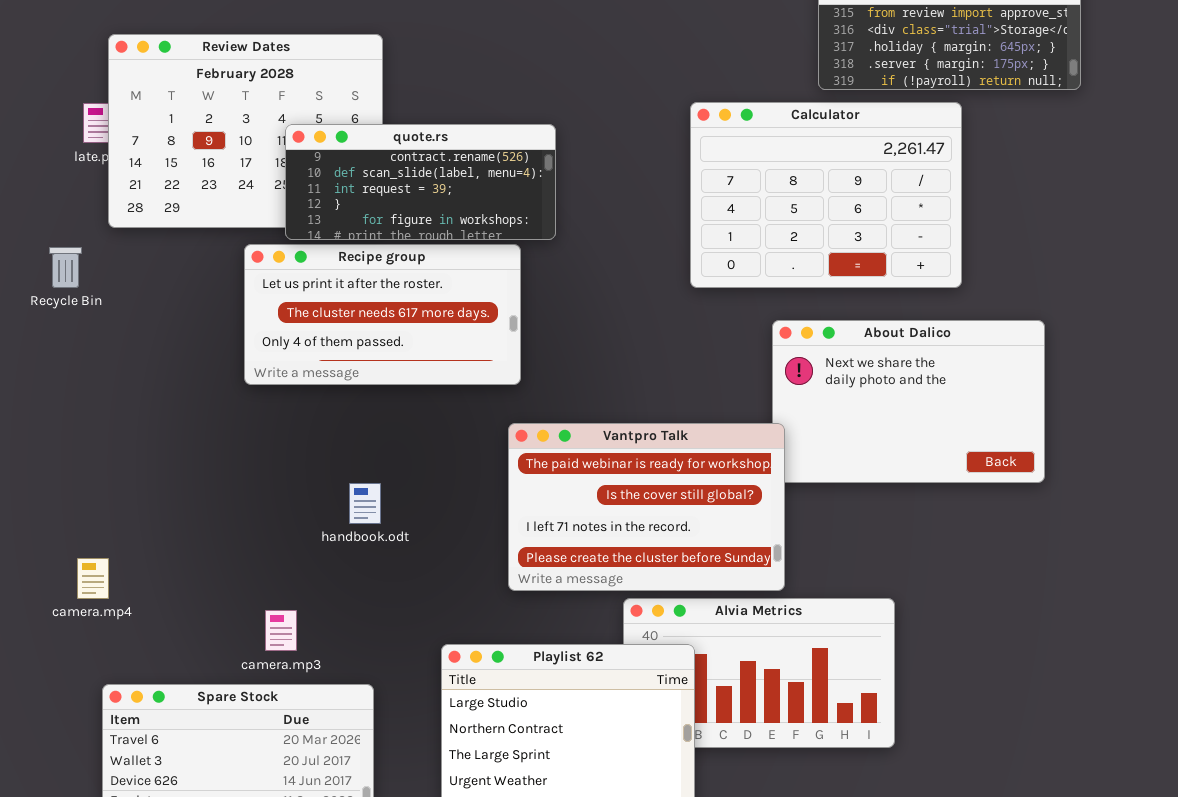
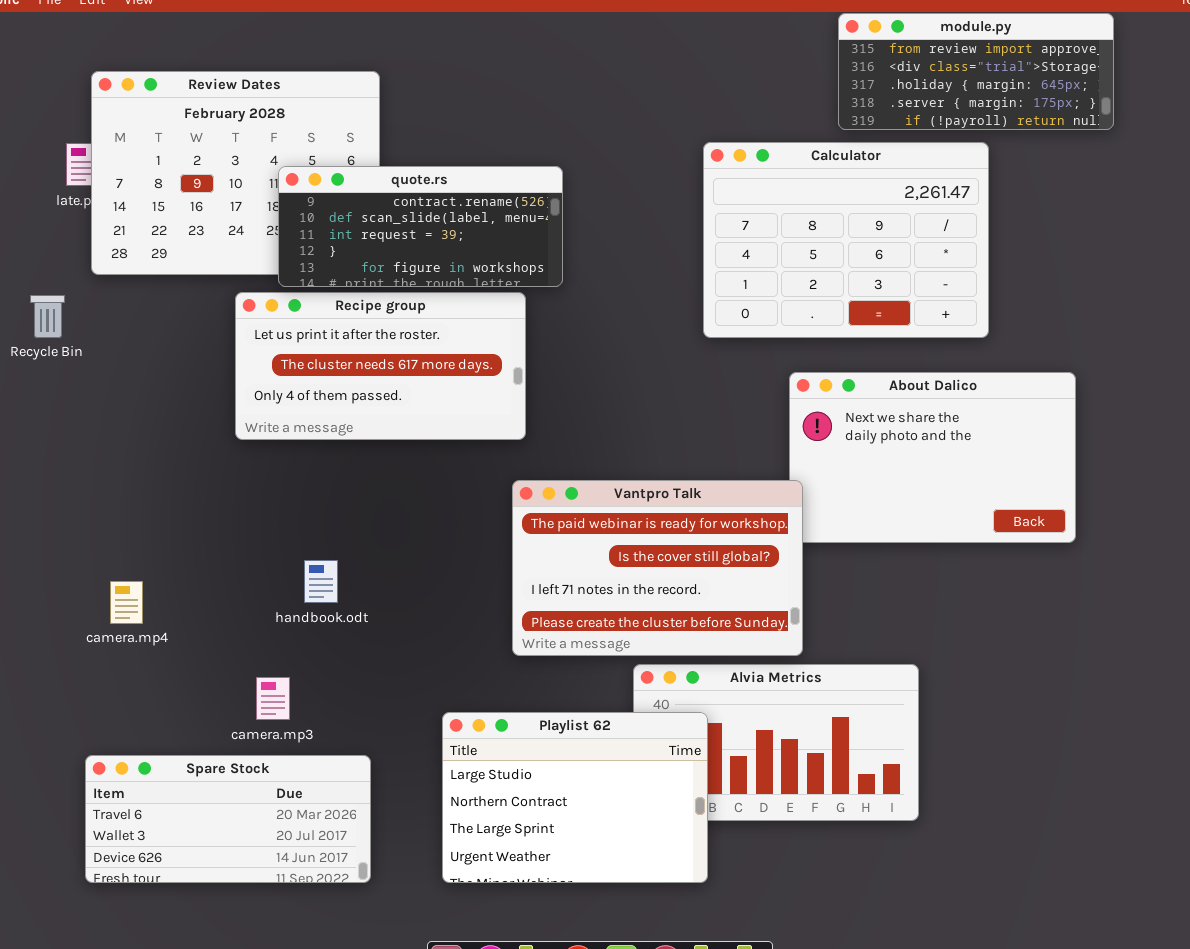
handbook.odt: [349,483,381,524] -> [304,560,338,603], moved
camera.mp4: [77,558,109,599] -> [110,581,143,624], moved

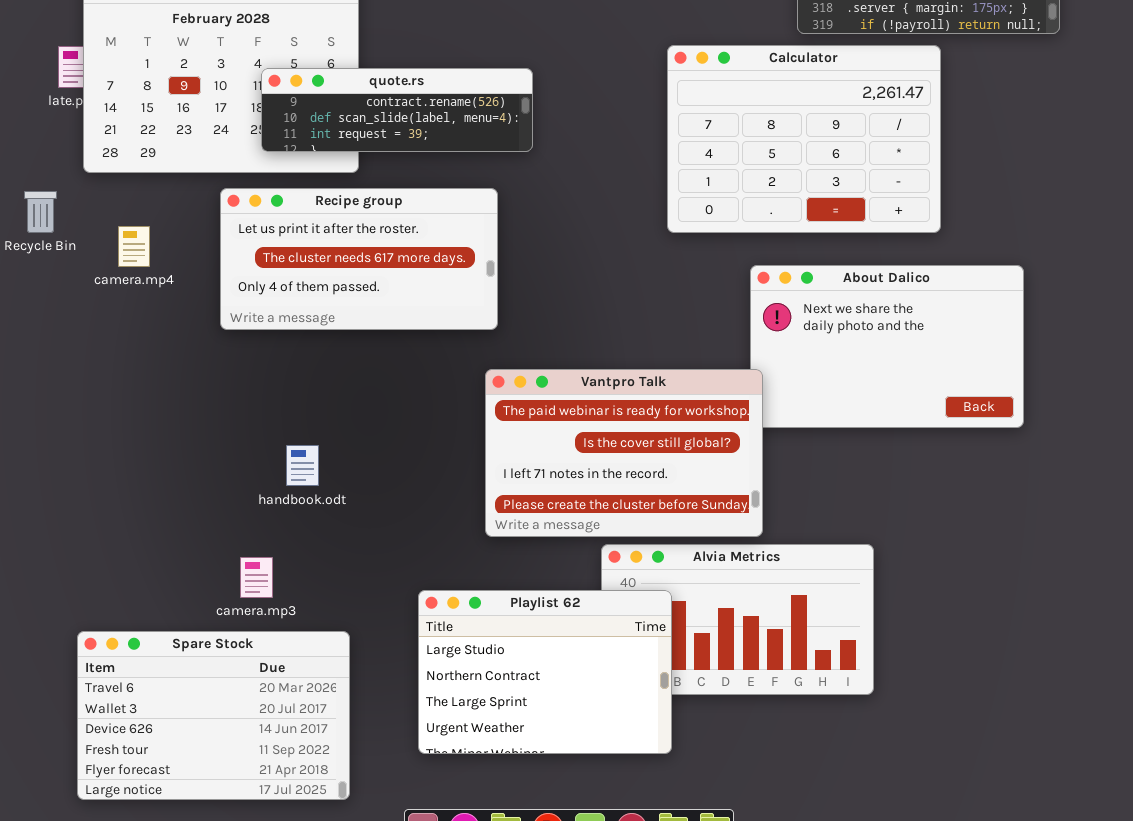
quote.rs: [278,166,563,287] -> [261,68,533,152], resized
camera.mp4: [110,581,143,624] -> [118,226,150,267], moved
Spare Stock: [85,755,371,883] -> [77,631,350,800], resized

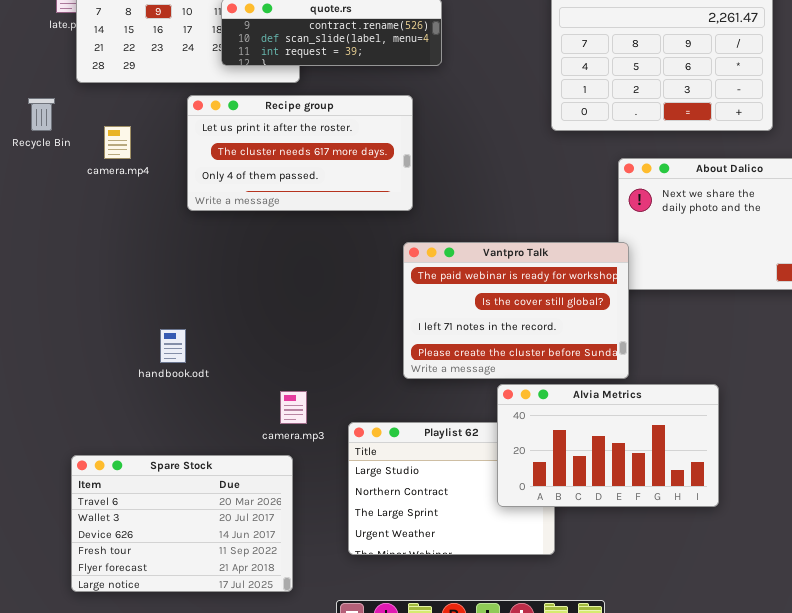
handbook.odt: [286,445,319,486] -> [160,329,186,363], moved
Alvia Metrics: [601,544,874,695] -> [497,384,719,507], raised
camera.mp3: [240,557,273,598] -> [280,391,307,424], moved

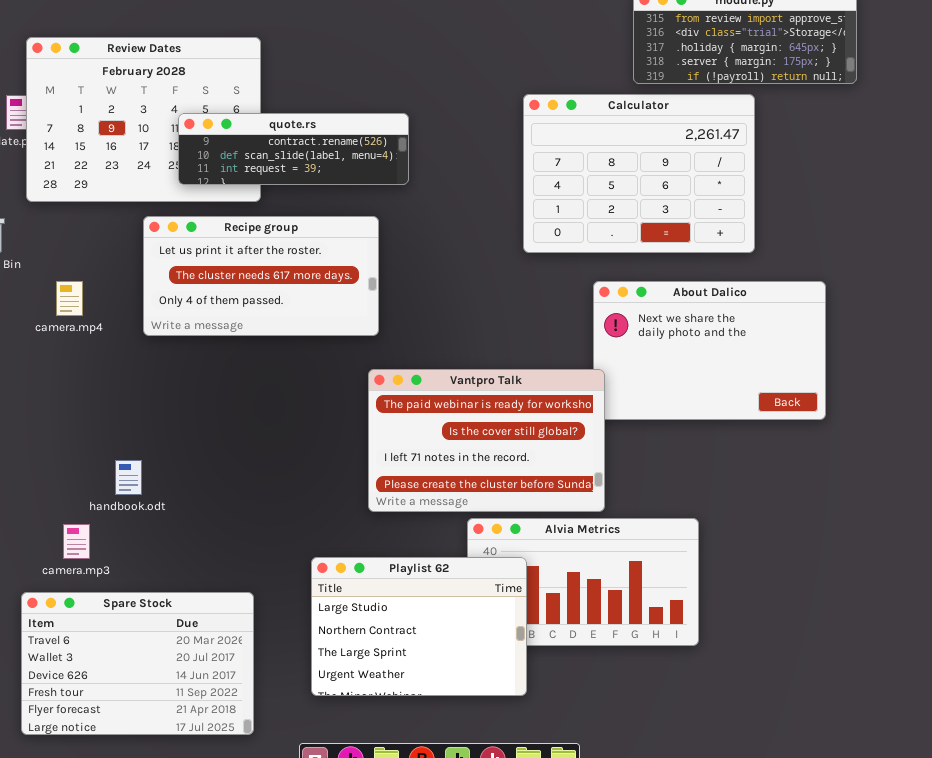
camera.mp4: [104,126,131,159] -> [56,281,83,316], moved
camera.mp3: [280,391,307,424] -> [63,524,90,559], moved
Playlist 62: [348,422,555,555] -> [311,557,527,696], raised

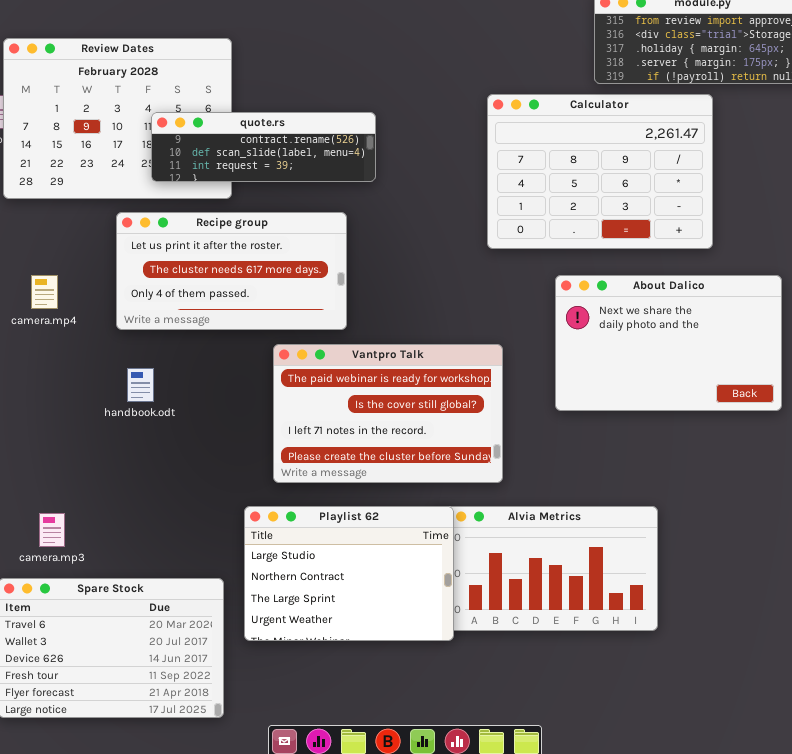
Vantpro Talk: [368,369,605,512] -> [273,344,503,483], moved
handbook.odt: [115,460,142,495] -> [127,368,154,402], moved
Playlist 62: [311,557,527,696] -> [244,506,454,641], moved

